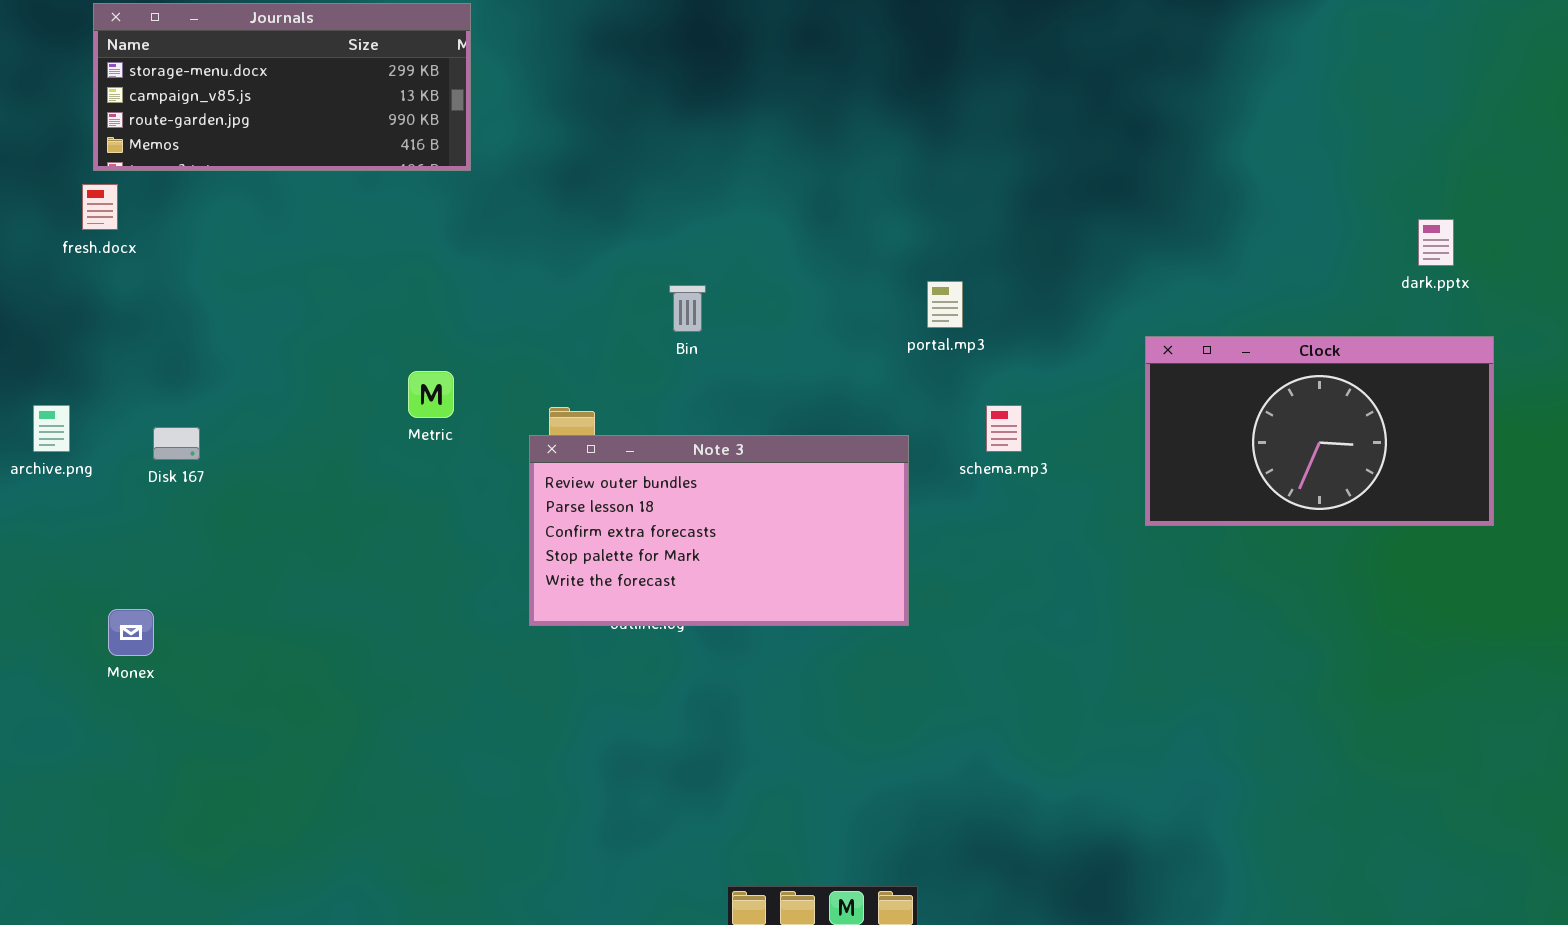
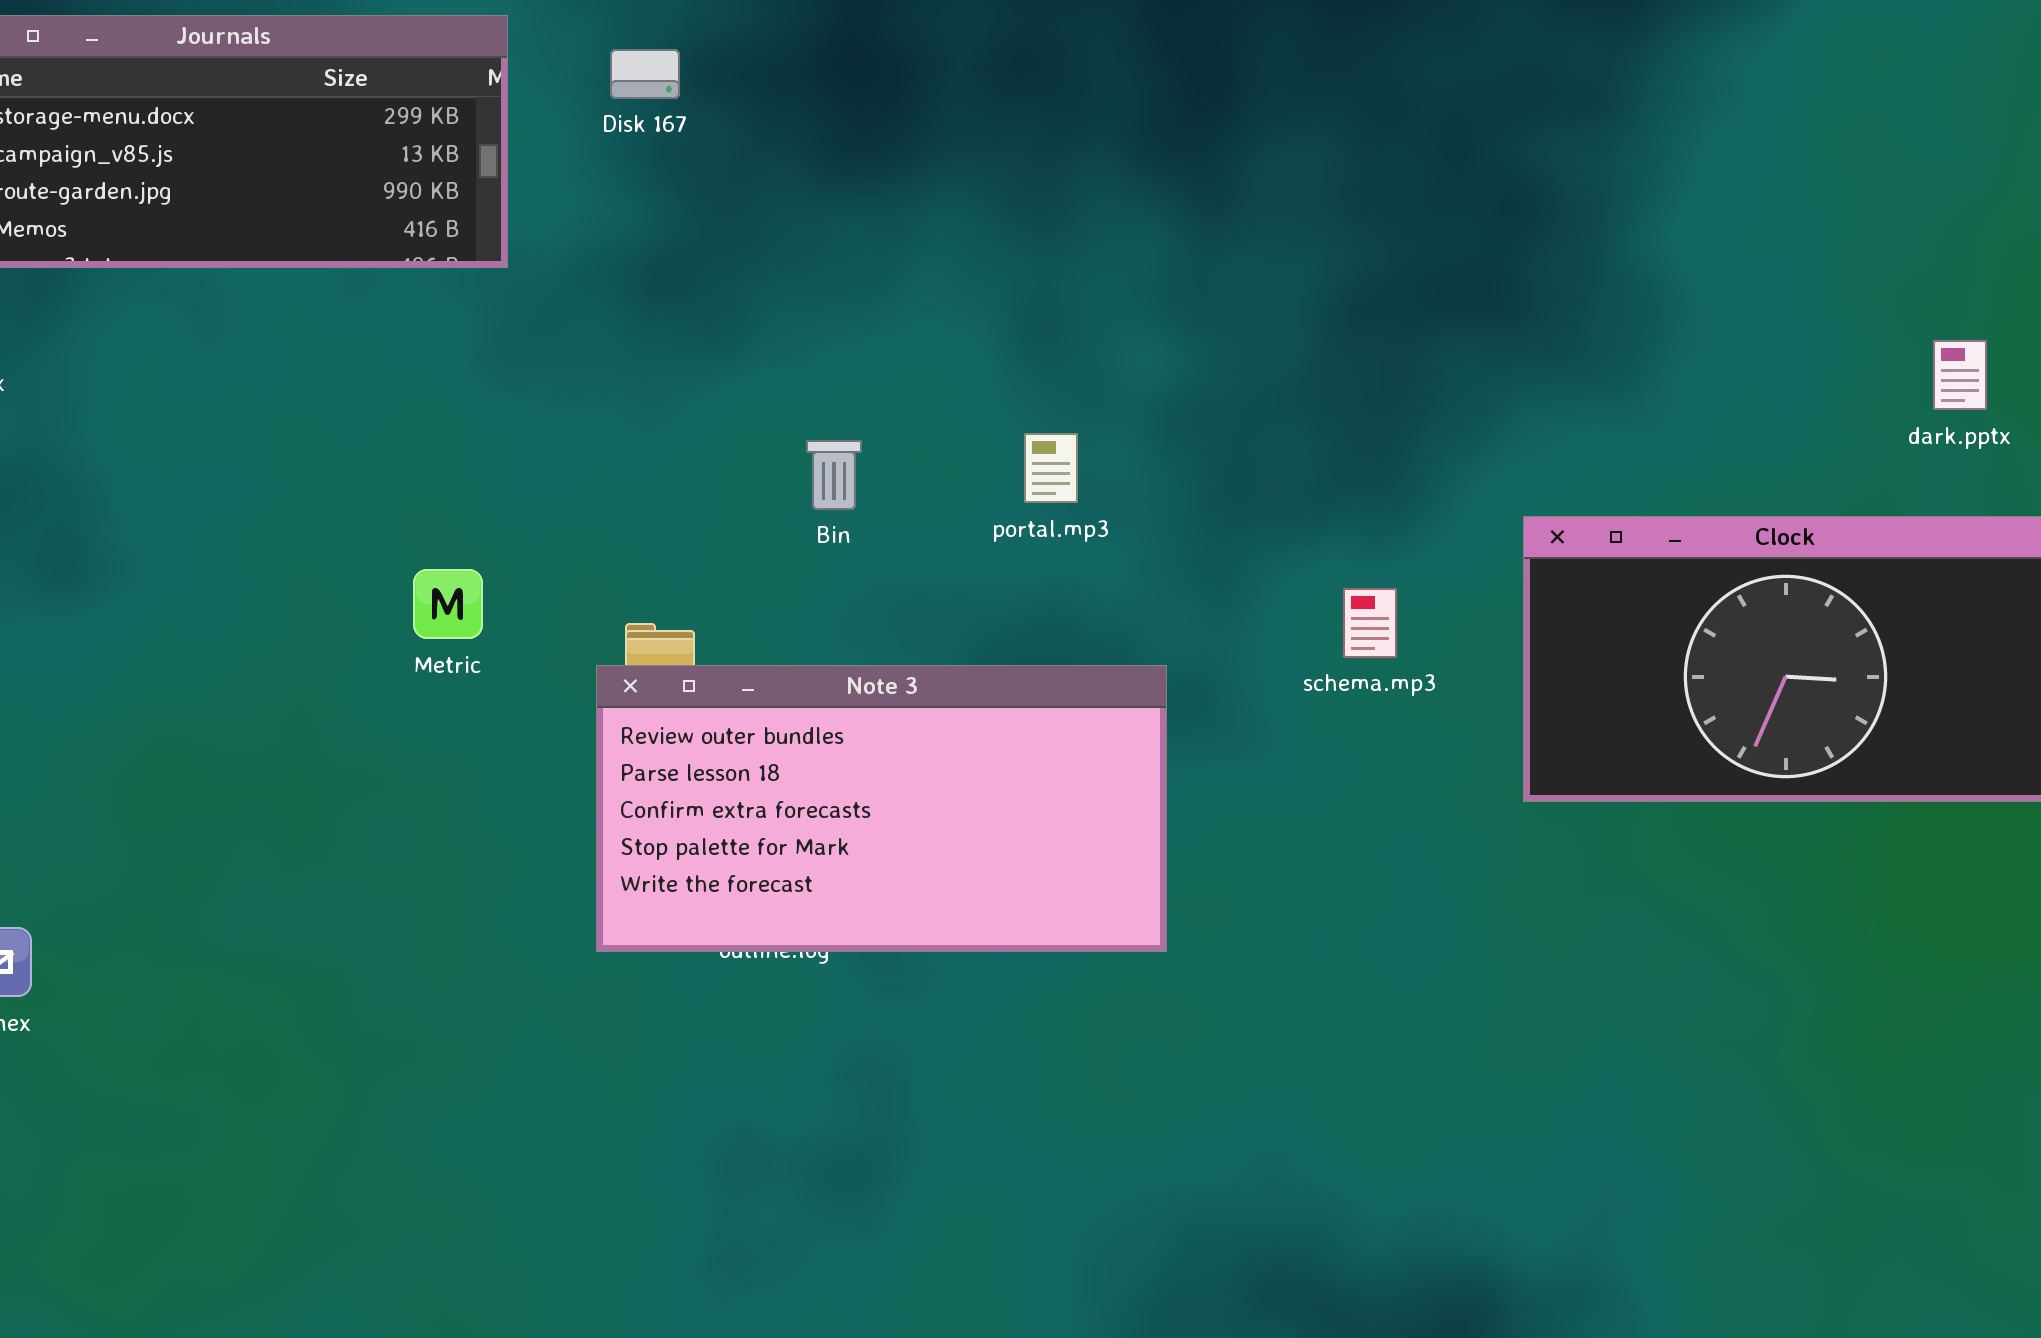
portal.mp3: [927,281,963,328] -> [1024,433,1078,503], moved
schema.mp3: [986,405,1022,452] -> [1343,588,1397,658], moved
Disk 167: [153,427,200,460] -> [610,49,680,99], moved

